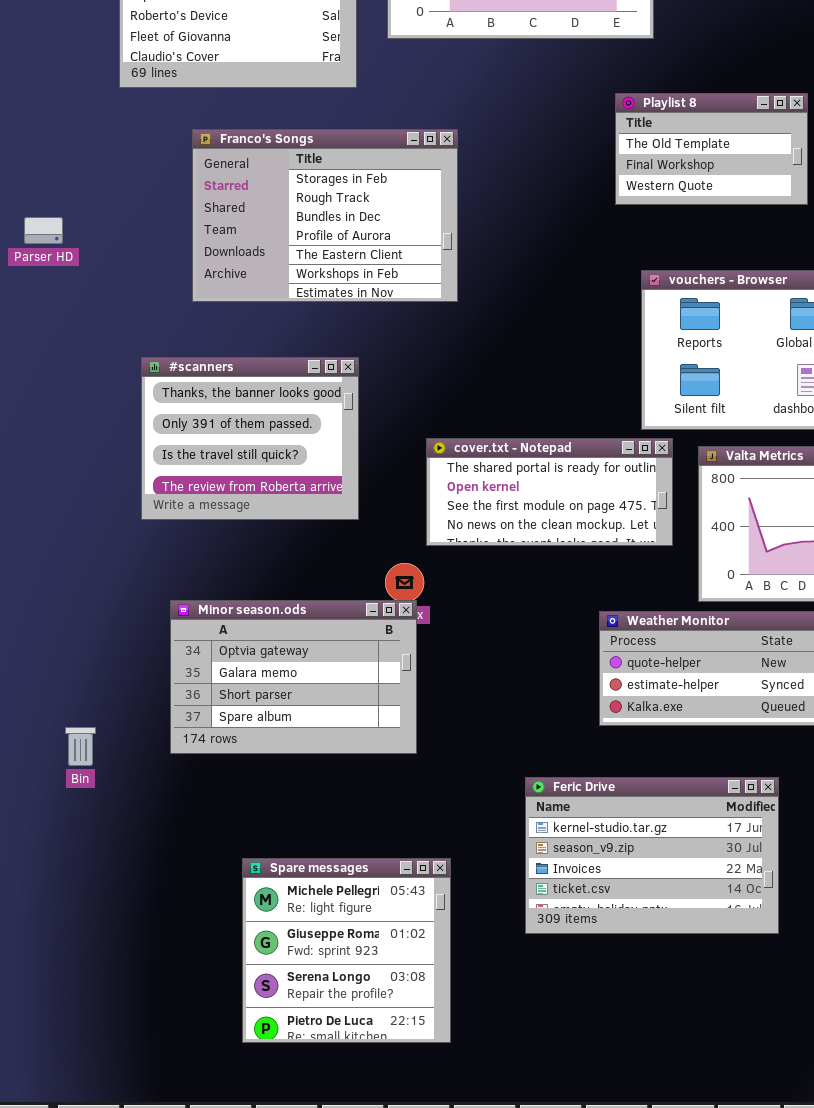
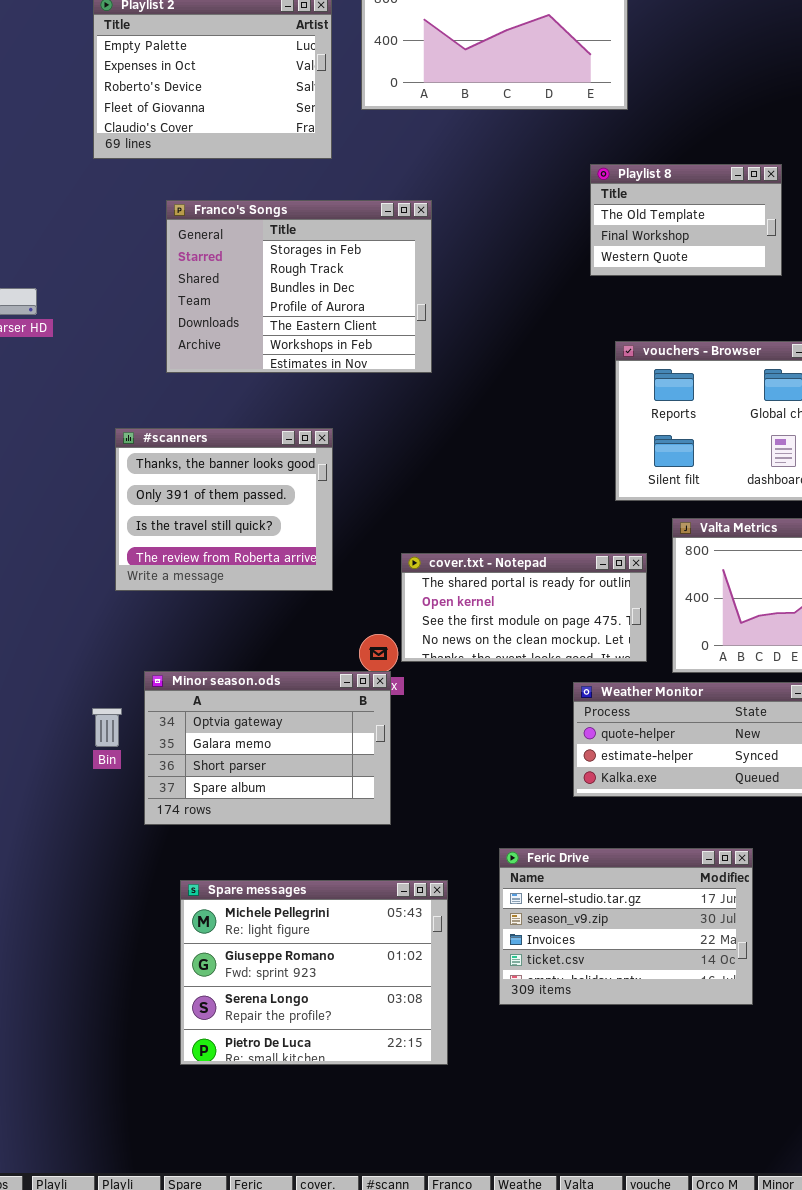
cover.txt - Notepad: [426,438,673,546] -> [401,553,647,662], moved
Bin: [65,727,96,766] -> [92,708,122,747], moved
Spare messages: [242,858,451,1043] -> [180,880,448,1065], moved, resized

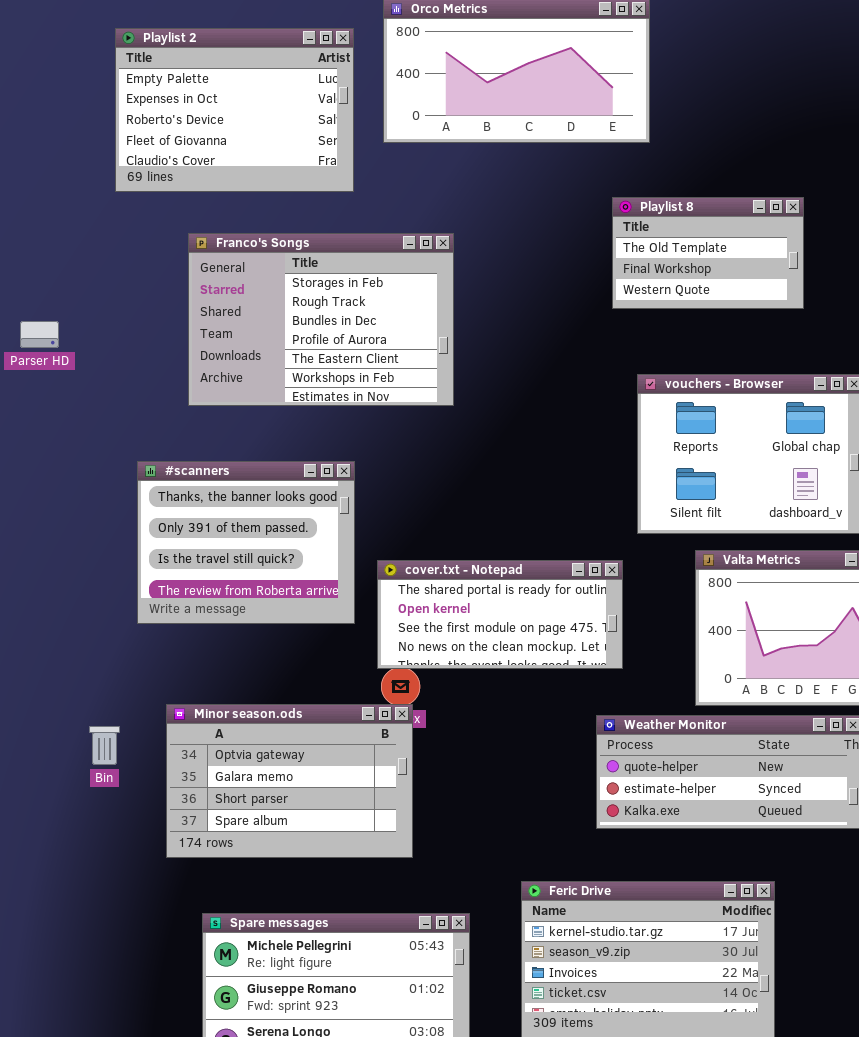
cover.txt - Notepad: [401,553,647,662] -> [377,560,623,669], moved
Bin: [92,708,122,747] -> [89,726,120,765], moved

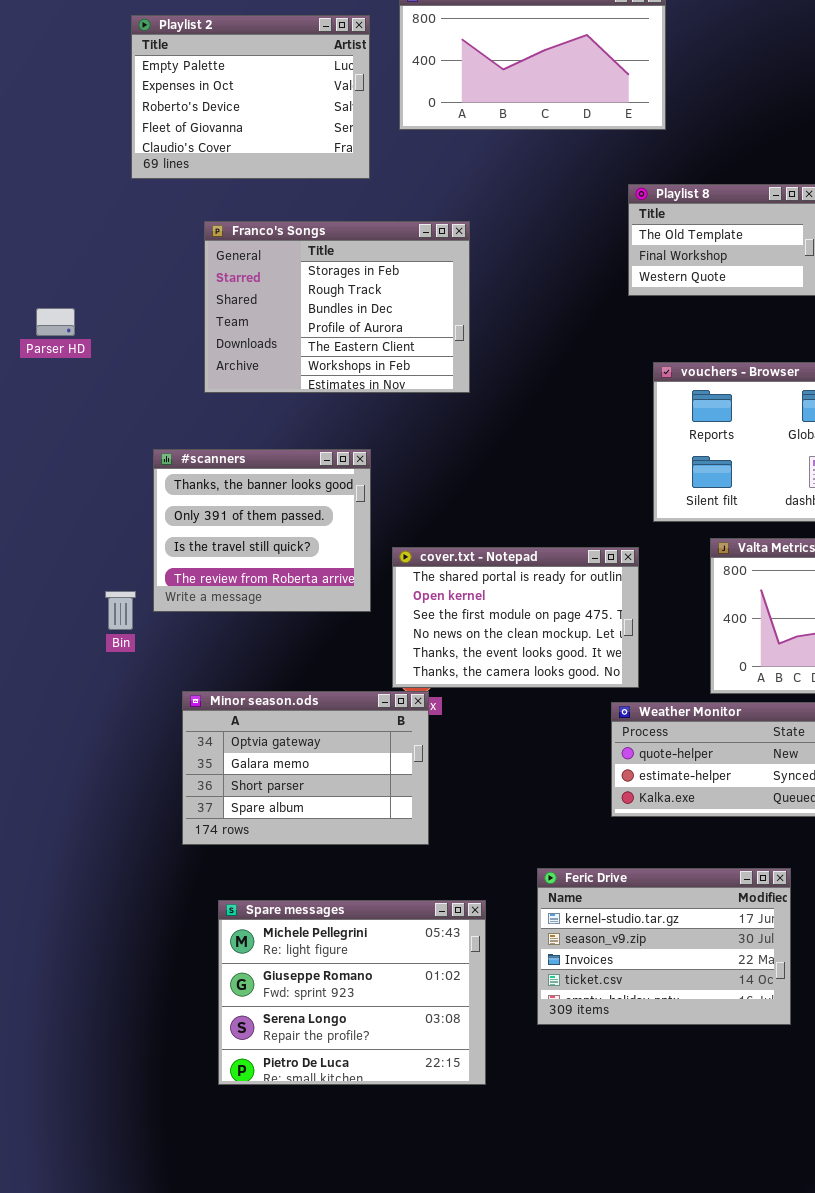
cover.txt - Notepad: [377,560,623,669] -> [392,547,639,688], resized
Bin: [89,726,120,765] -> [105,591,136,630], moved

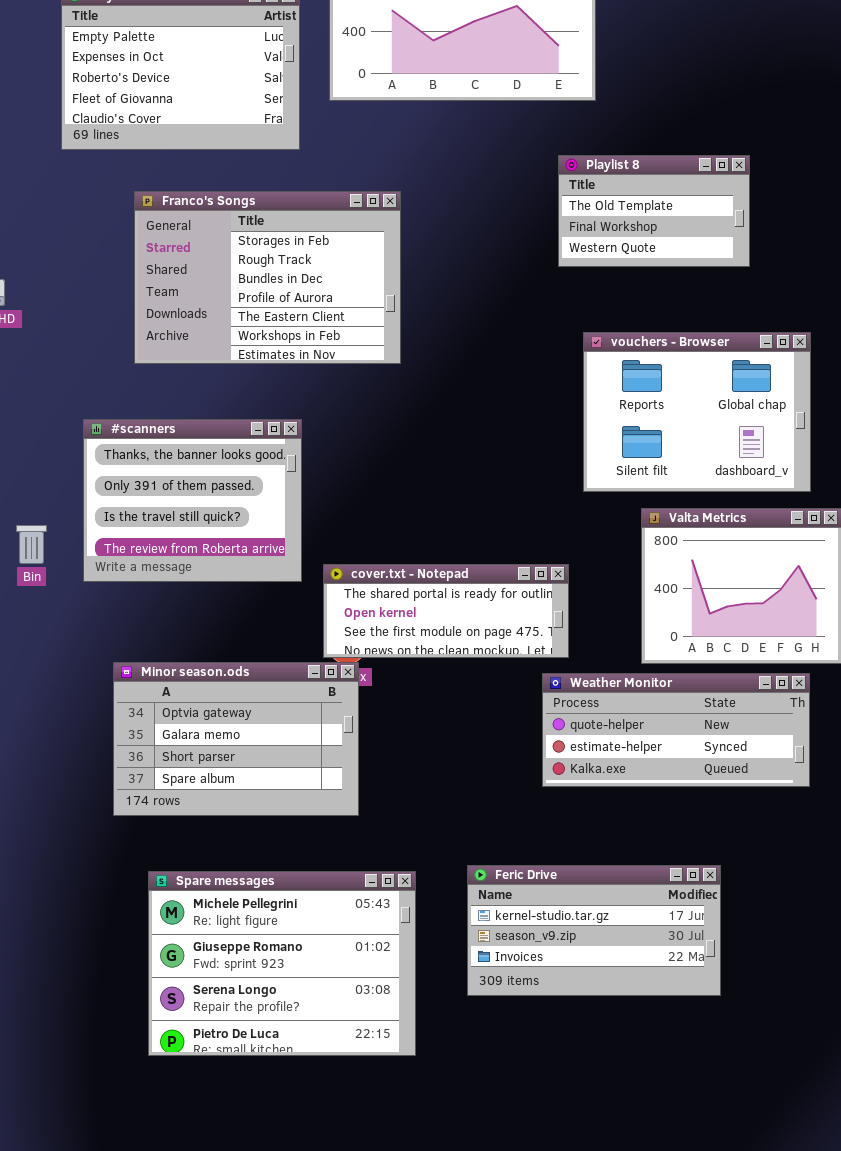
cover.txt - Notepad: [392,547,639,688] -> [323,564,569,658], resized
Bin: [105,591,136,630] -> [16,525,47,564], moved
Feric Drive: [537,868,791,1025] -> [467,865,721,996], resized

